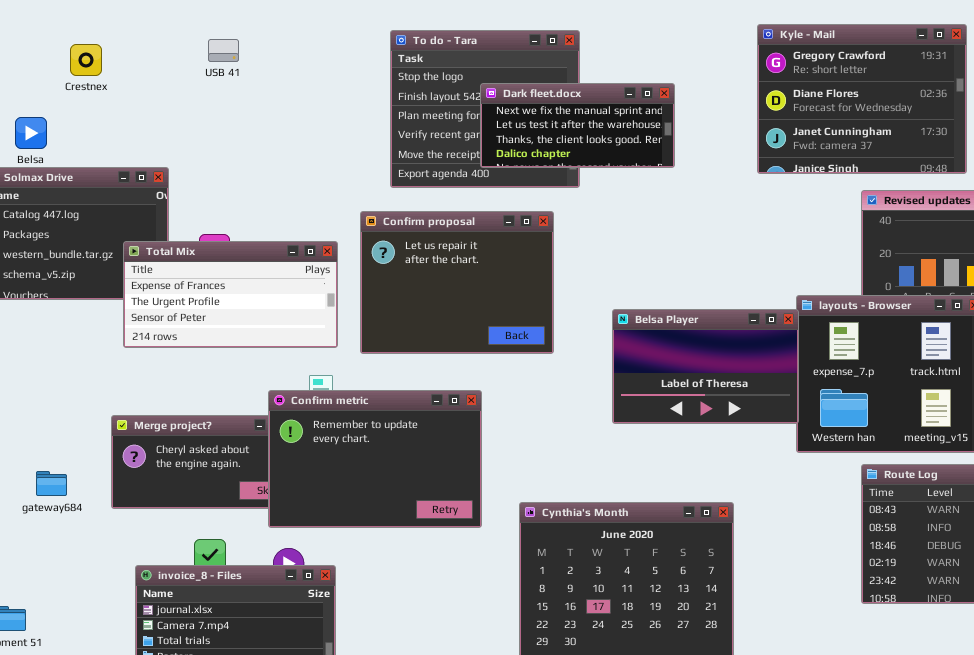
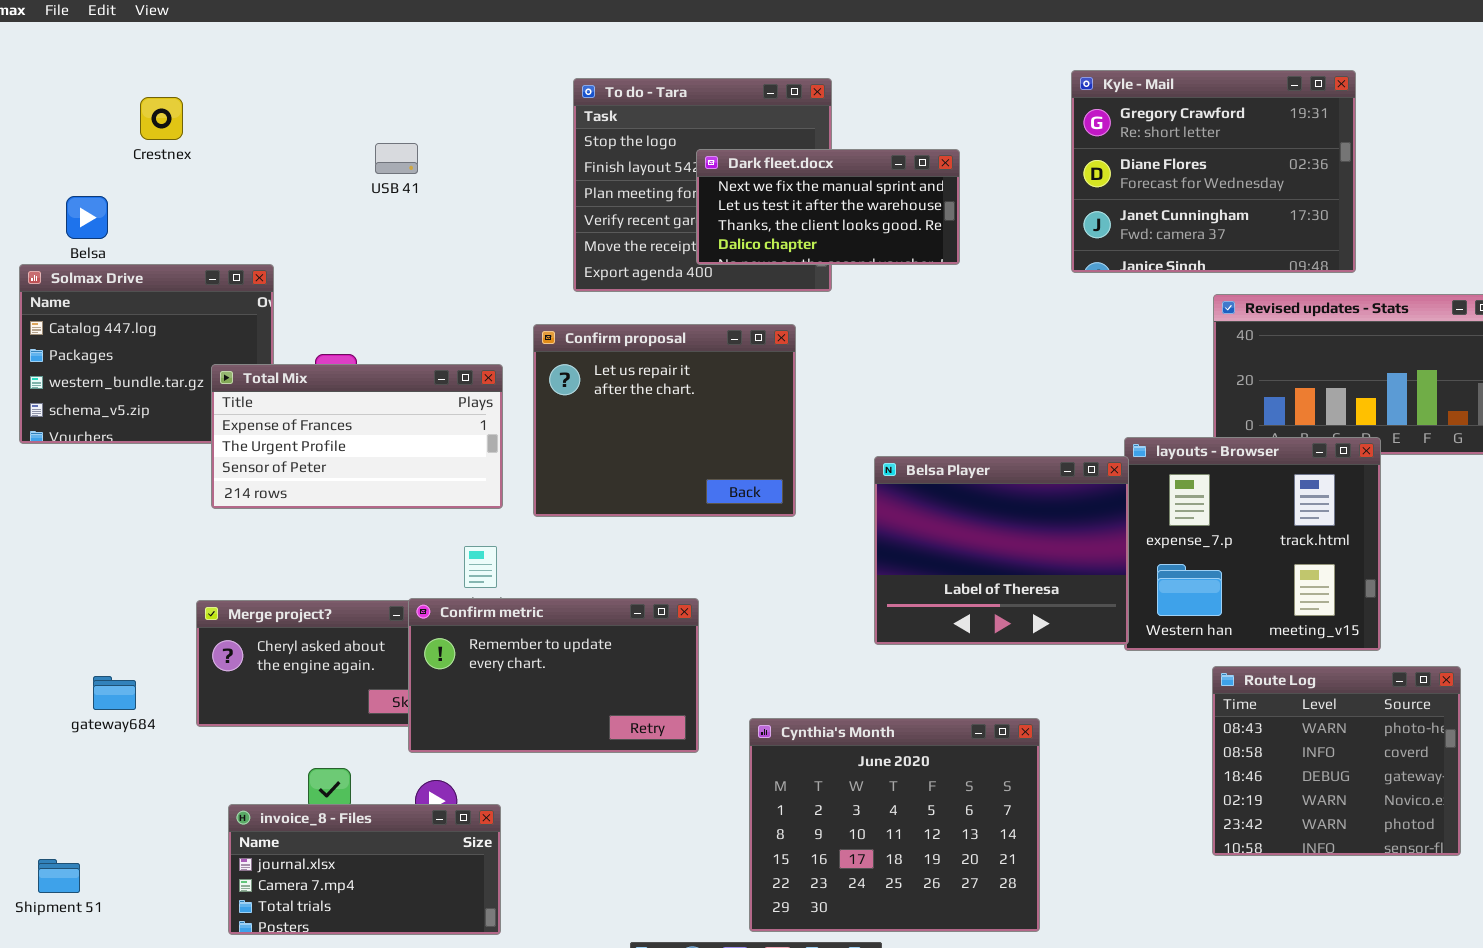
USB 41: [208,39,239,62] -> [375,143,418,174], moved
Belsa Player: [612,309,799,424] -> [874,456,1129,645], resized
Confirm metric: [268,390,482,528] -> [408,598,699,753], resized

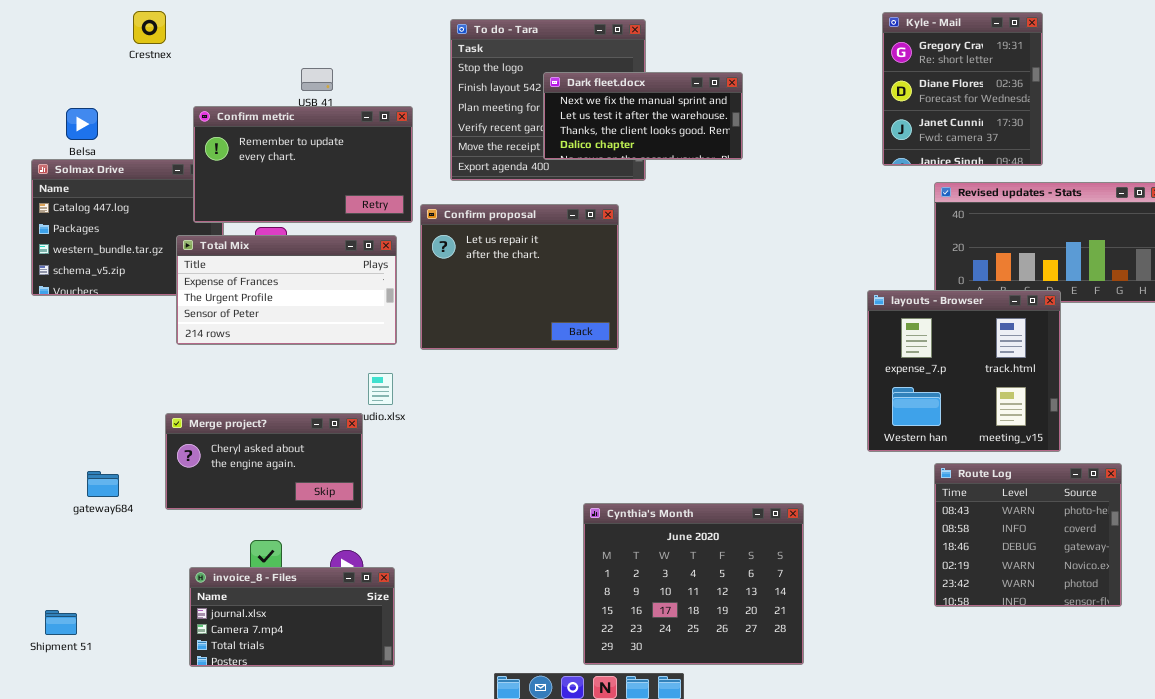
Kyle - Mail: [1071,70,1356,273] -> [882,12,1043,166], resized
Crestnex: [140,97,183,140] -> [133,11,166,44], moved
Belsa Player: [874,456,1129,645] -> none, closed
Confirm metric: [408,598,699,753] -> [193,106,413,223], moved

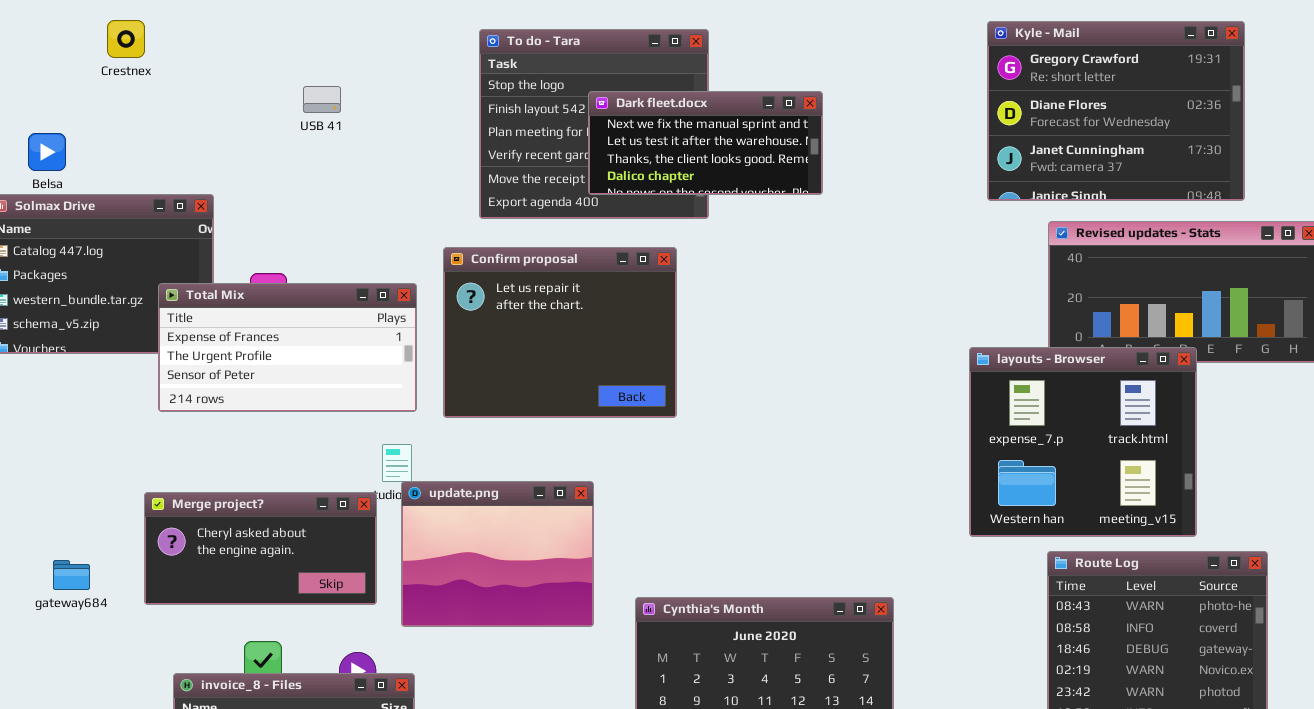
Kyle - Mail: [882,12,1043,166] -> [987,21,1245,201], resized
Confirm metric: [193,106,413,223] -> none, closed
update.png: none -> [401,481,594,627], opened

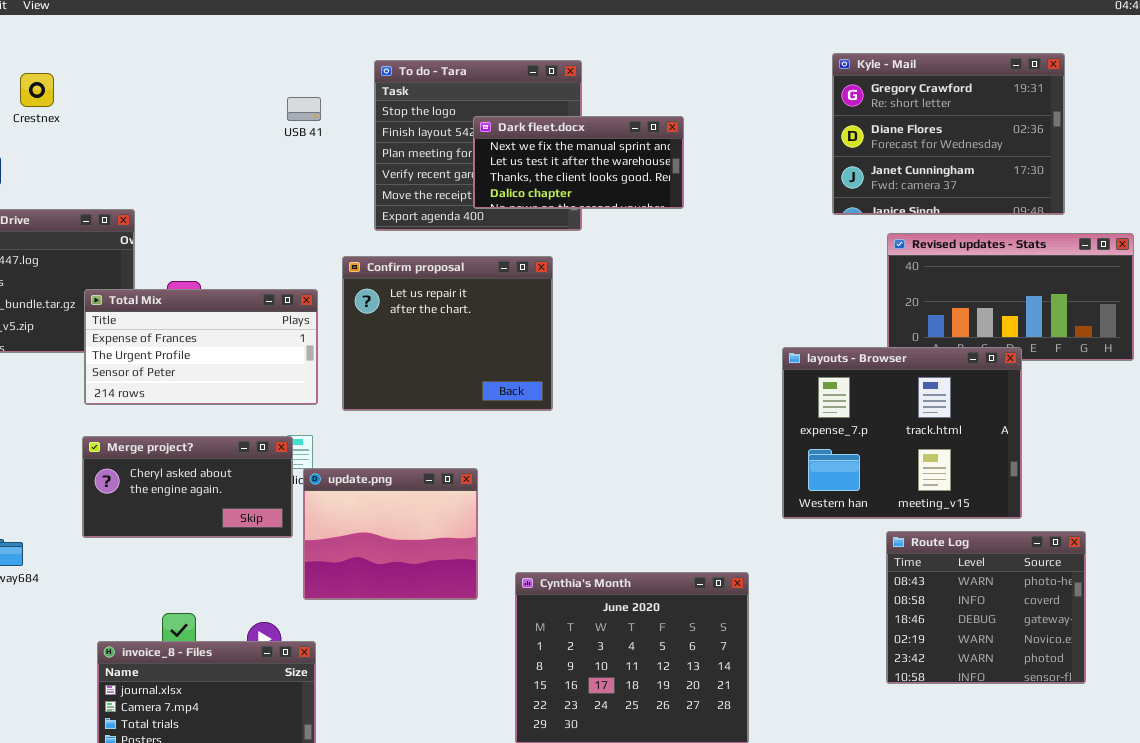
Crestnex: [107,20,145,58] -> [20,73,54,107], moved
USB 41: [303,86,341,113] -> [287,97,321,121], moved
layouts - Browser: [969,347,1197,537] -> [782,347,1022,519], resized
Merge project?: [144,492,377,605] -> [82,436,293,538], moved

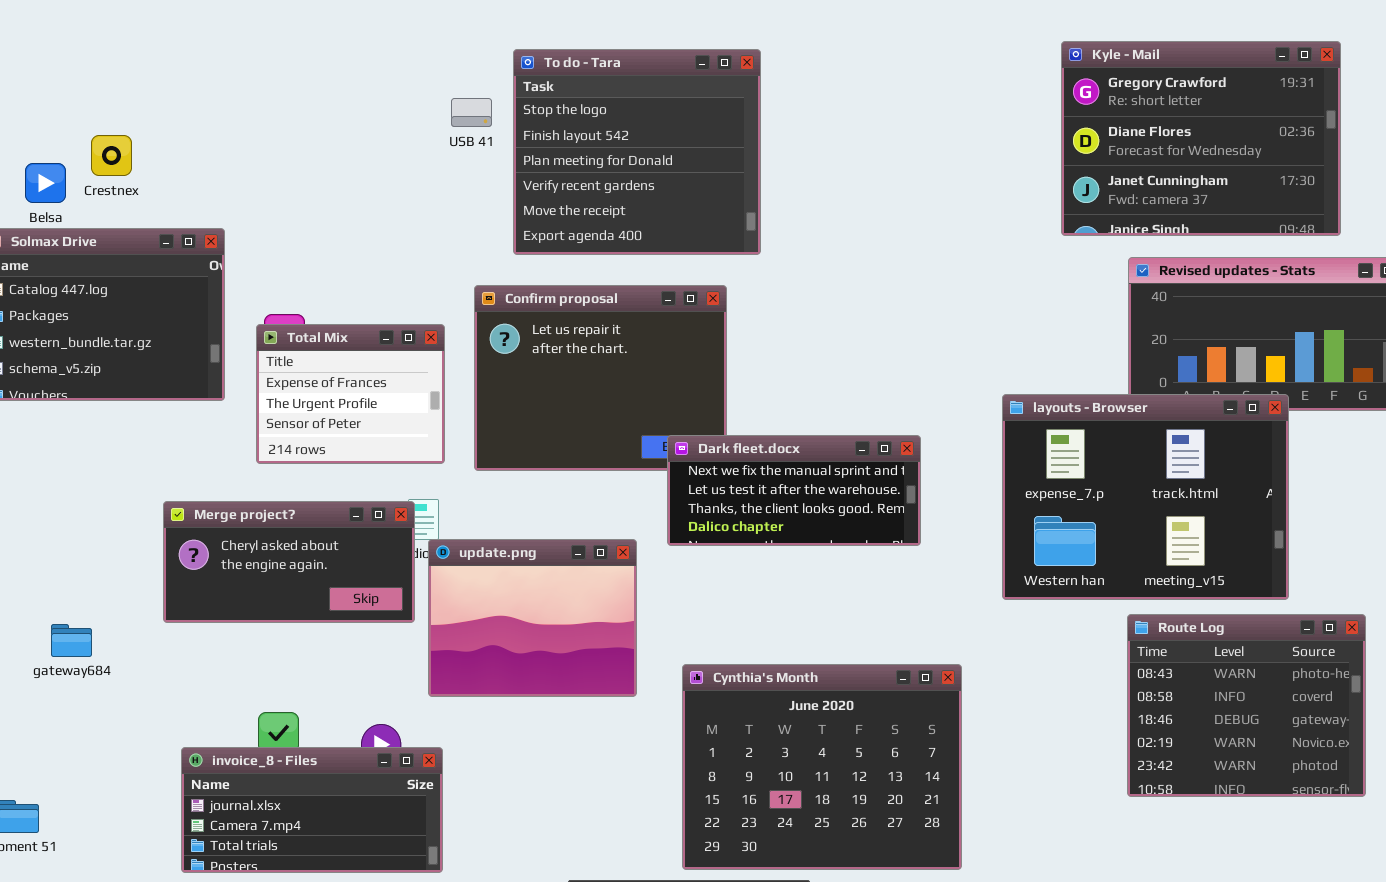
Crestnex: [20,73,54,107] -> [91,135,132,176], moved
USB 41: [287,97,321,121] -> [451,98,492,127], moved
Dark fleet.docx: [473,116,684,209] -> [667,435,921,546], moved
Total Mix: [84,289,318,405] -> [256,324,445,464], resized

